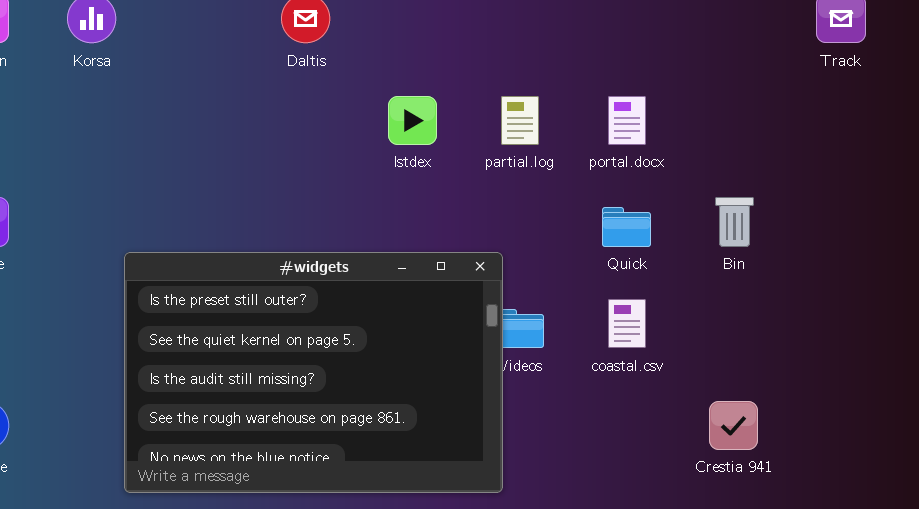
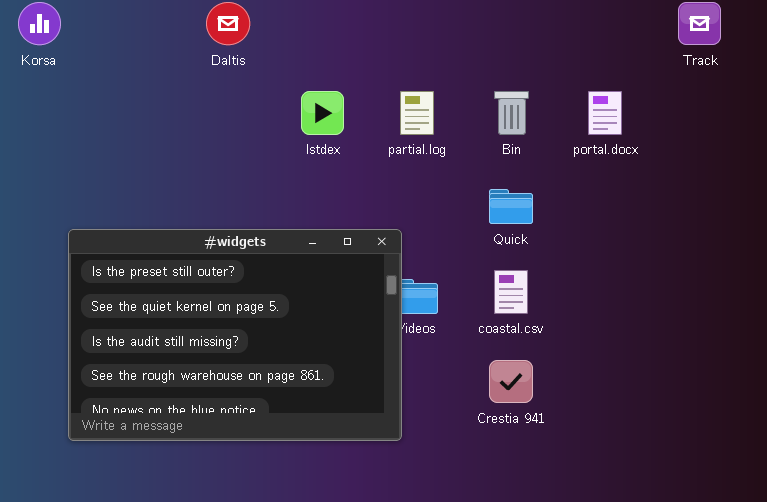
portal.docx: [608,96,646,145] -> [588,91,622,135], moved
Bin: [715,197,754,247] -> [494,91,529,135], moved
Crestia 941: [709,401,758,450] -> [489,360,533,403], moved

